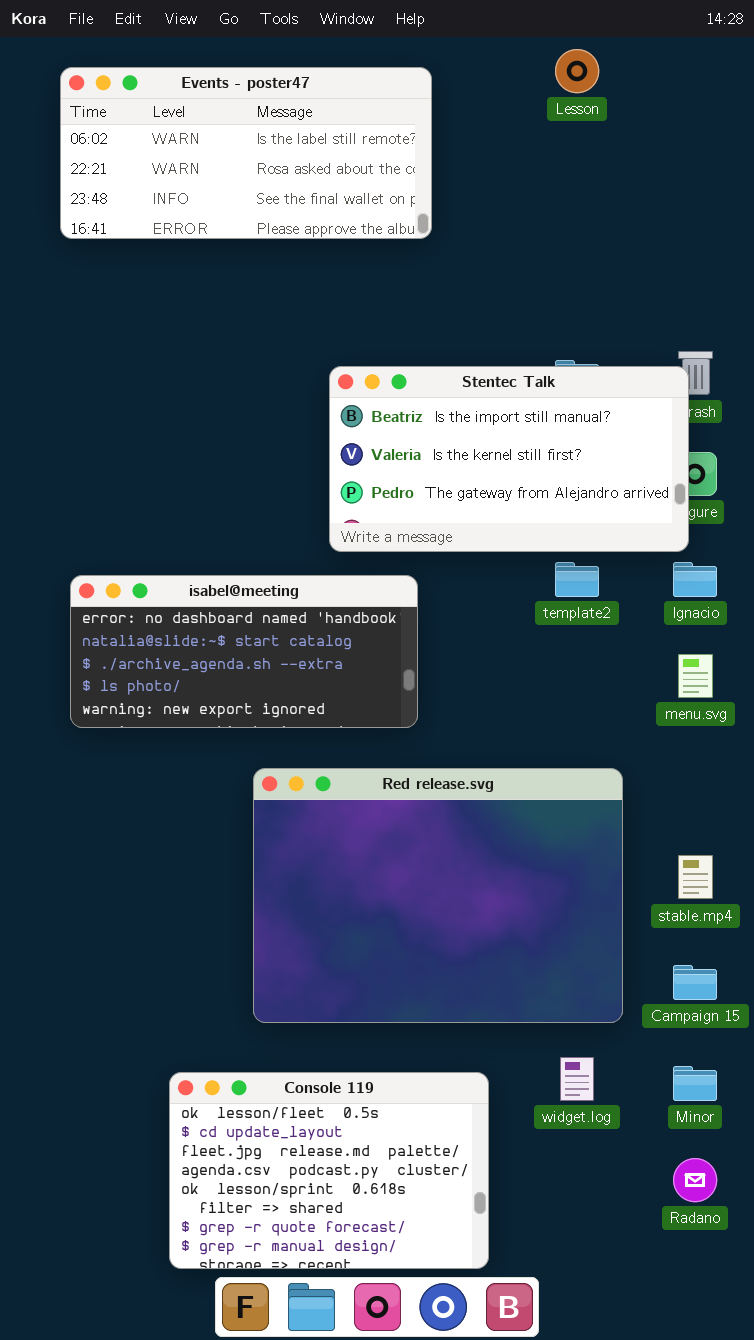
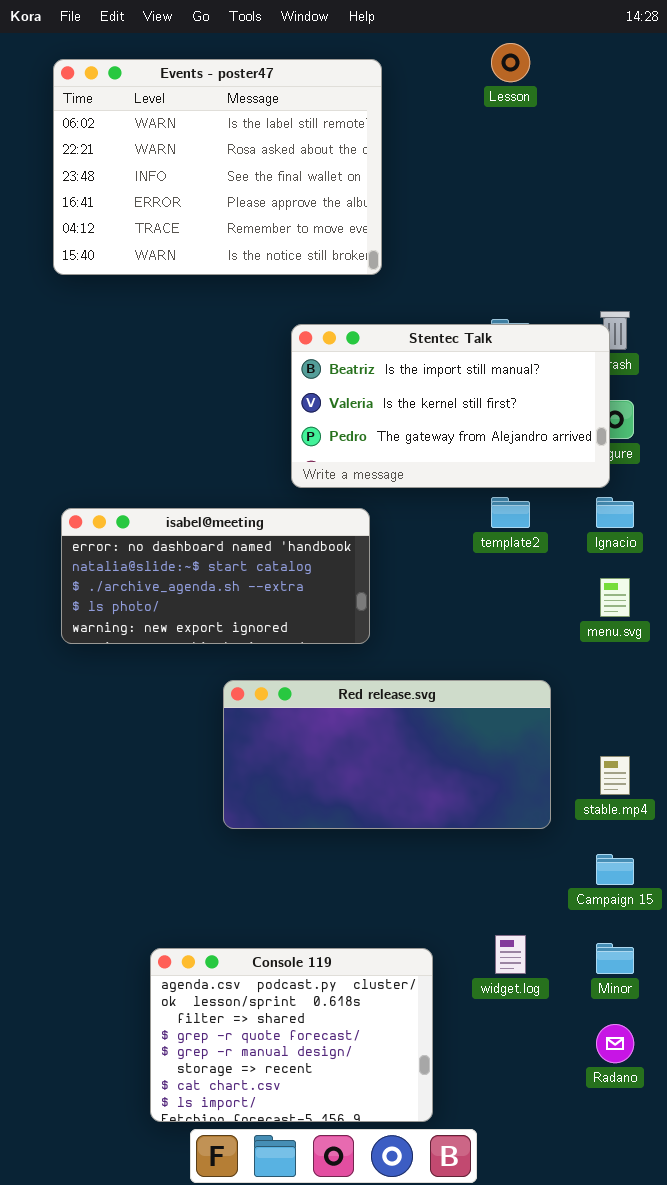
Events - poster47: [60,67,432,239] -> [53,59,382,275], resized
Red release.svg: [253,768,623,1023] -> [223,680,551,829], resized
Console 119: [169,1072,489,1269] -> [150,948,433,1122], scrolled down 3 rows

